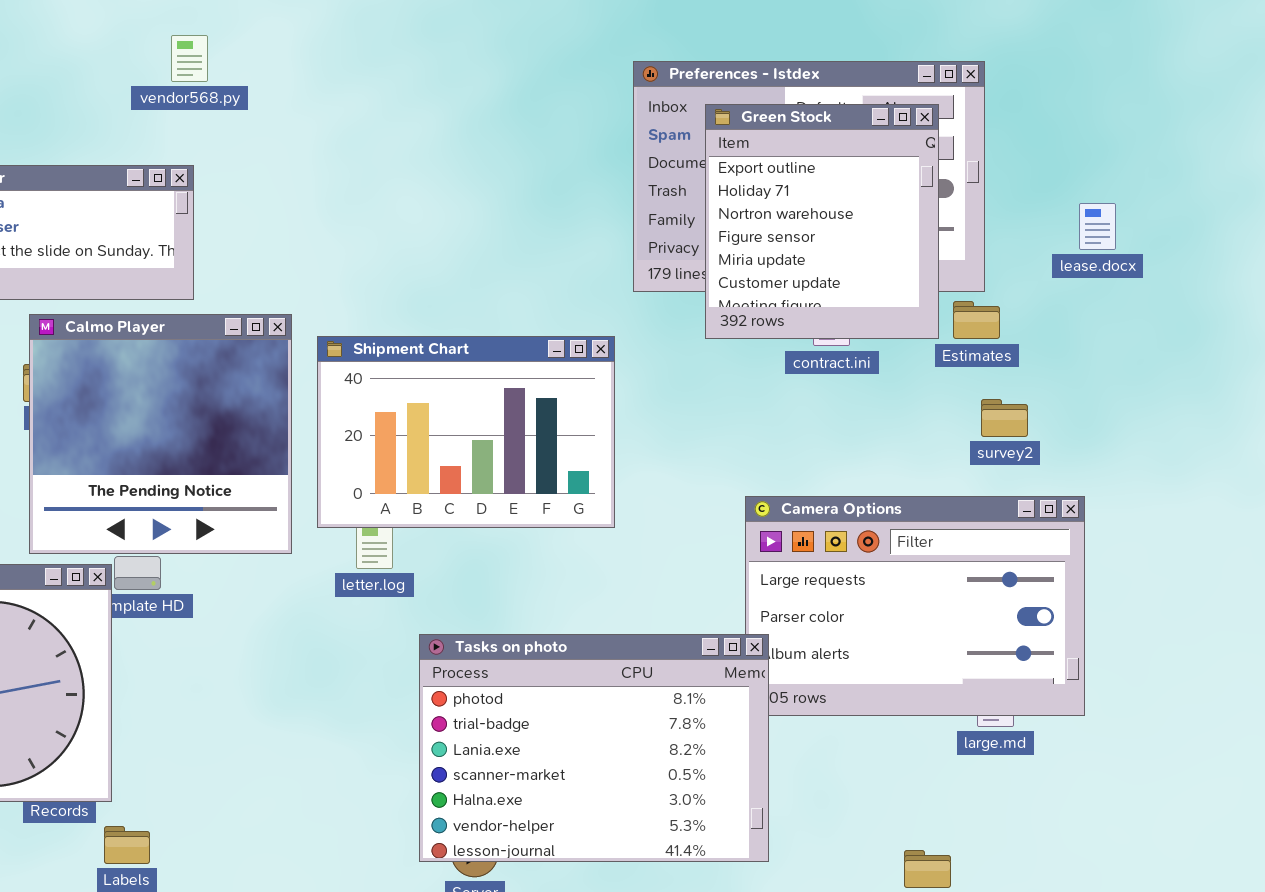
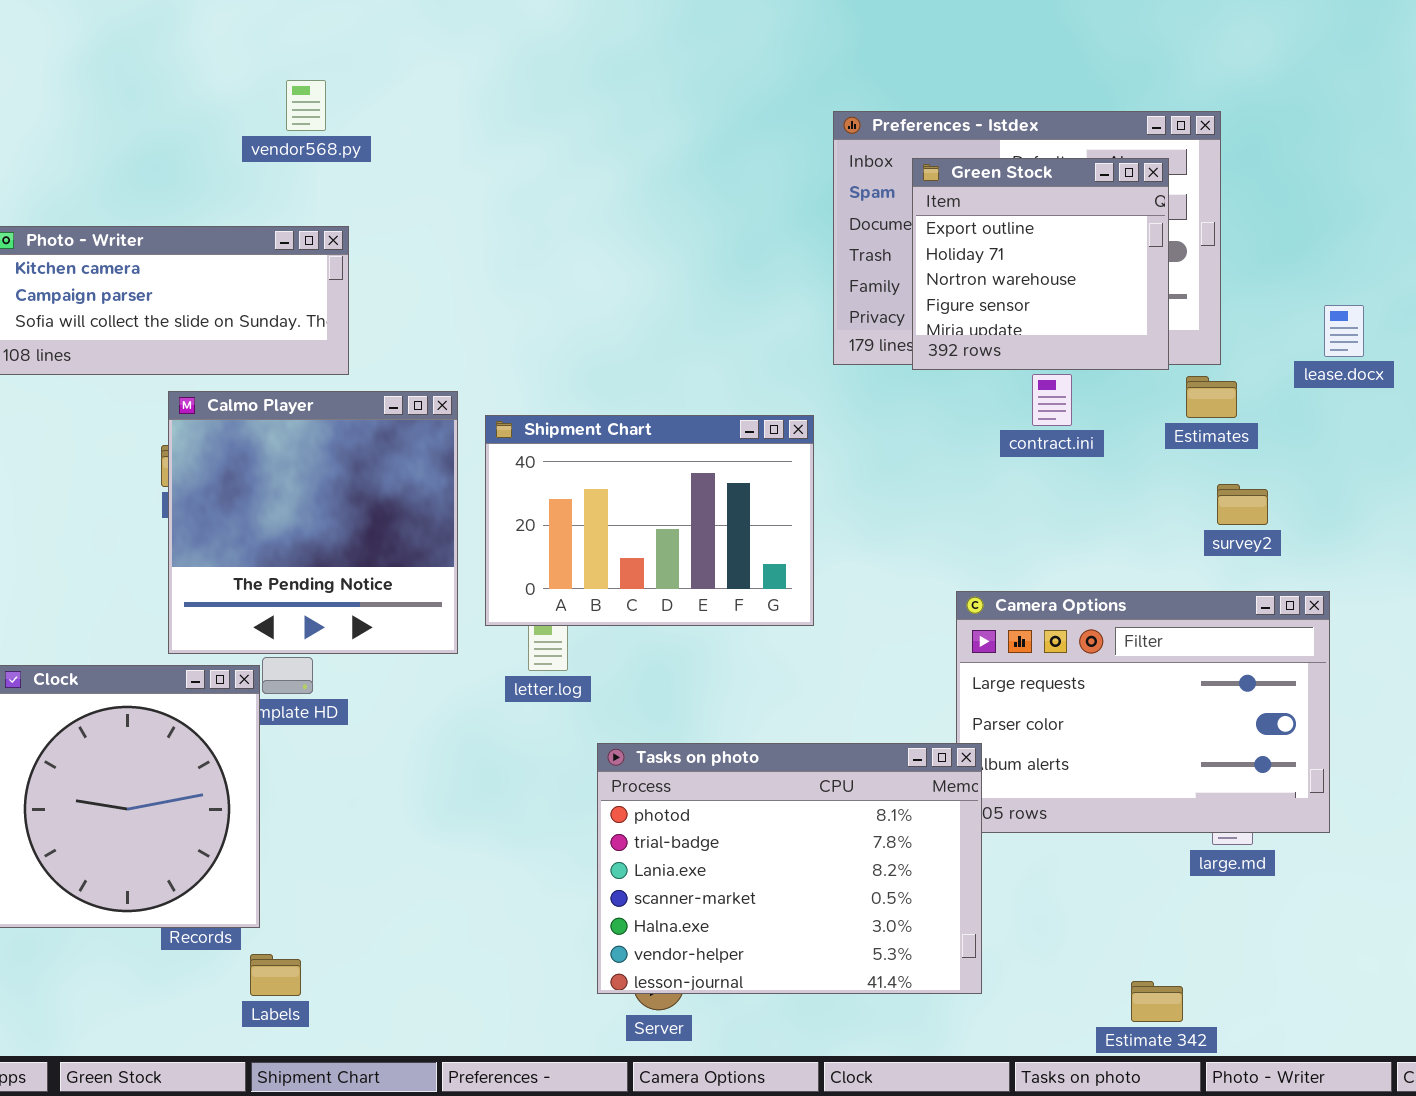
vendor568.py: [171,35,208,82] -> [286,80,326,131], moved
Green Stock: [705,104,939,339] -> [912,158,1169,370], resized
lease.docx: [1079,203,1116,250] -> [1324,305,1364,357], moved

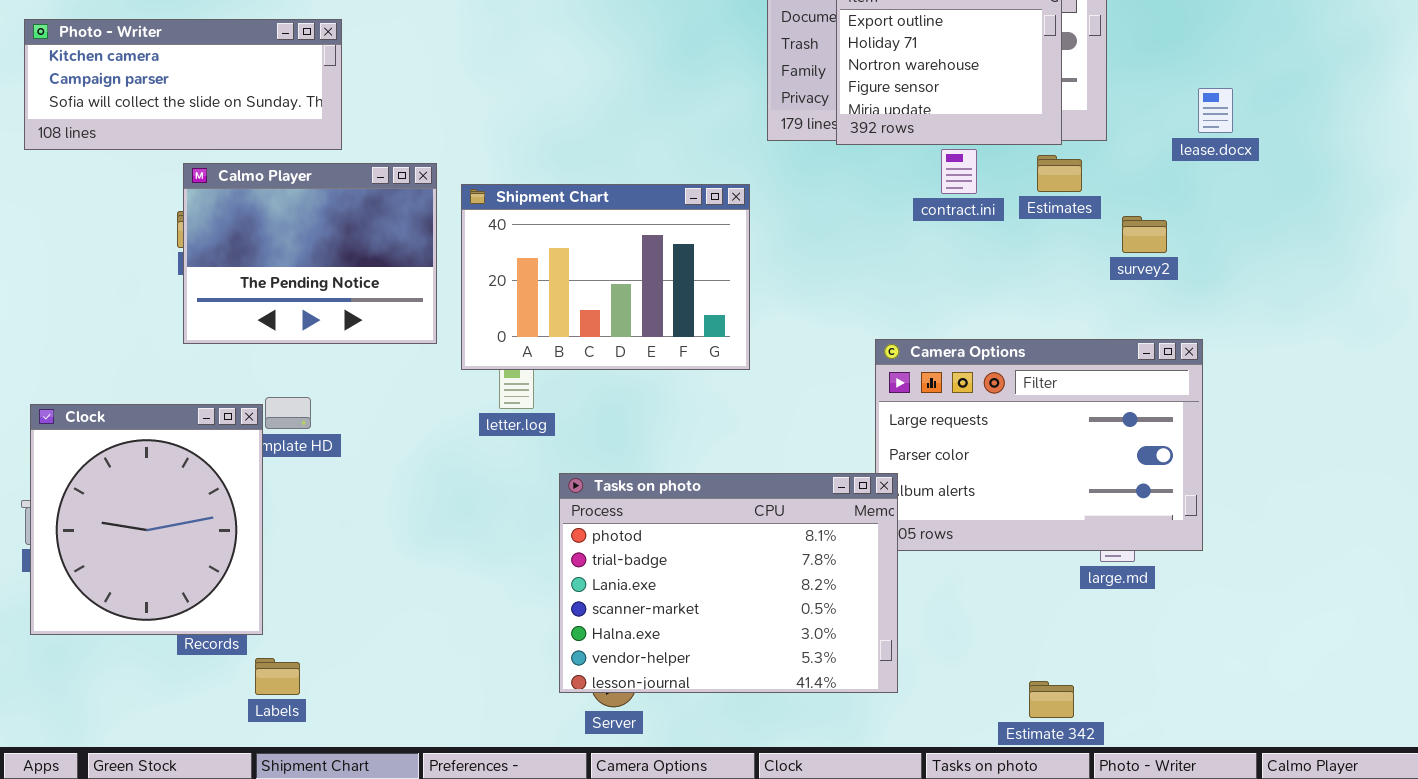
Estimates: [1186,376,1237,418] -> [1037,155,1082,192], moved
Calmo Player: [168,391,458,654] -> [183,163,437,344], resized
survey2: [1217,484,1268,525] -> [1122,216,1167,253], moved

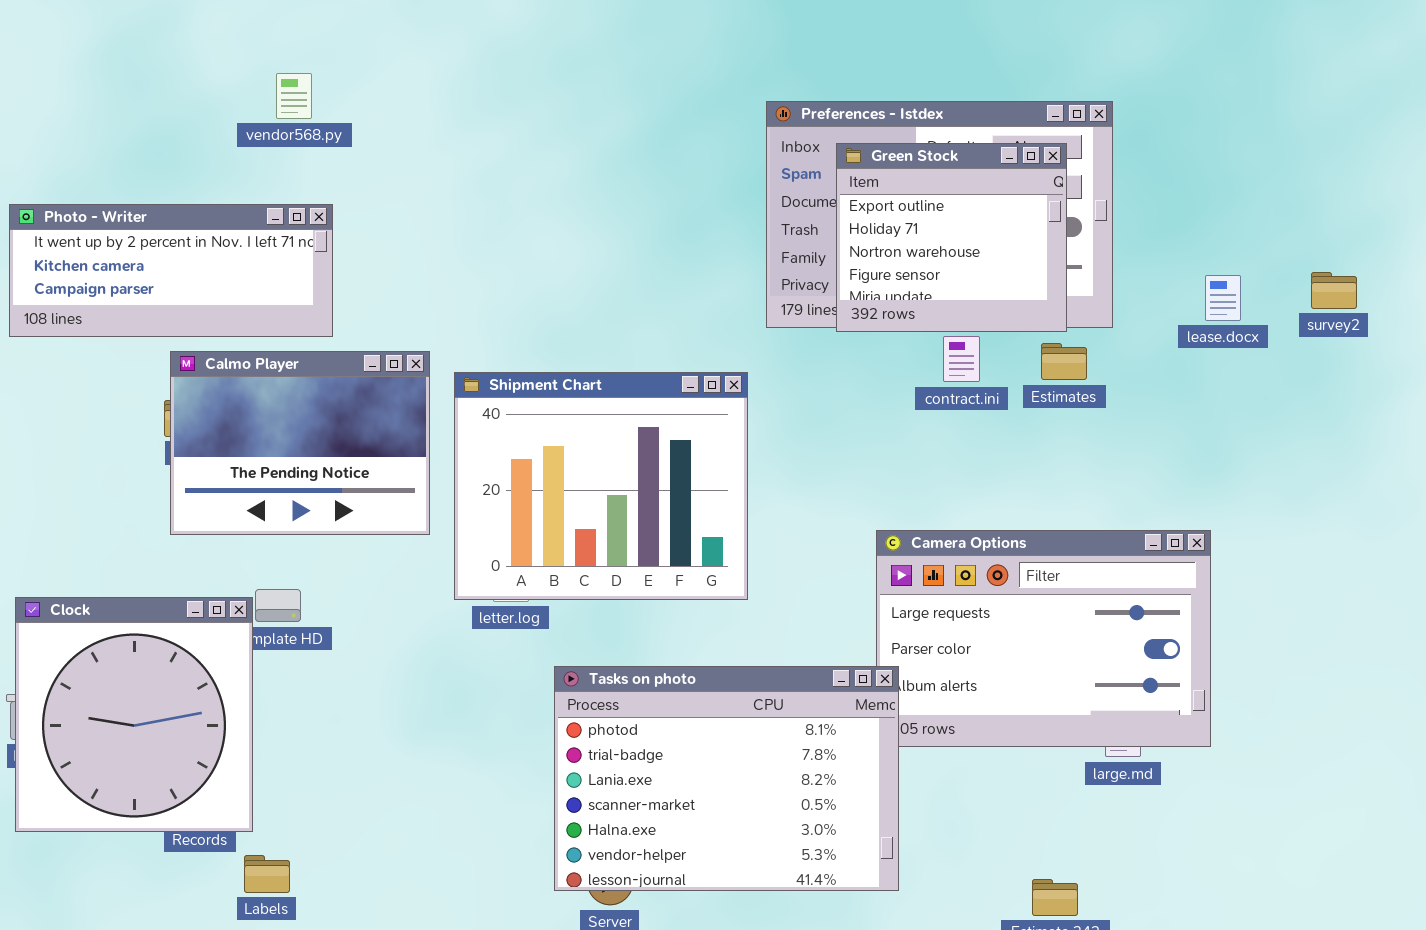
Photo - Writer: [24,19,342,150] -> [9,204,333,337], scrolled up 1 row
Shipment Chart: [461,184,750,370] -> [454,372,748,600], resized
survey2: [1122,216,1167,253] -> [1311,272,1357,309], moved

